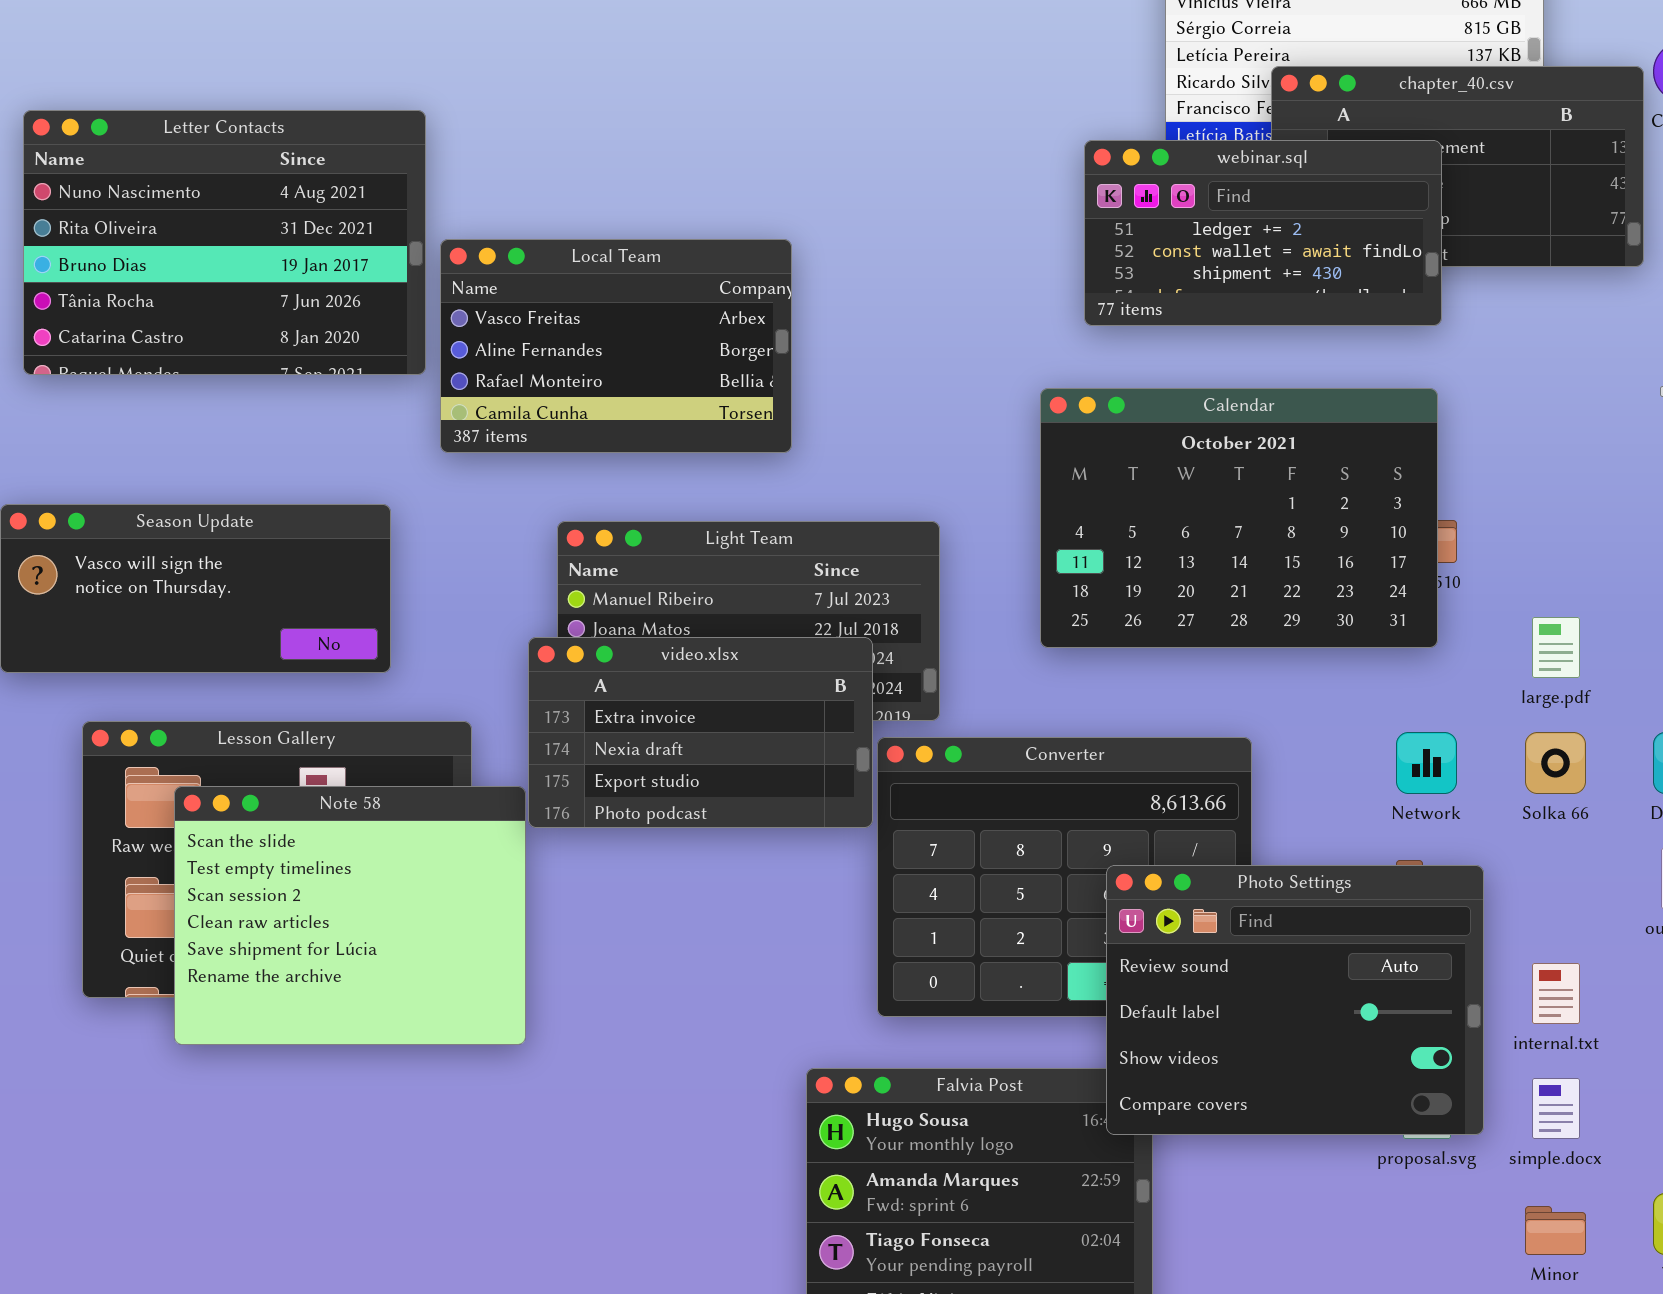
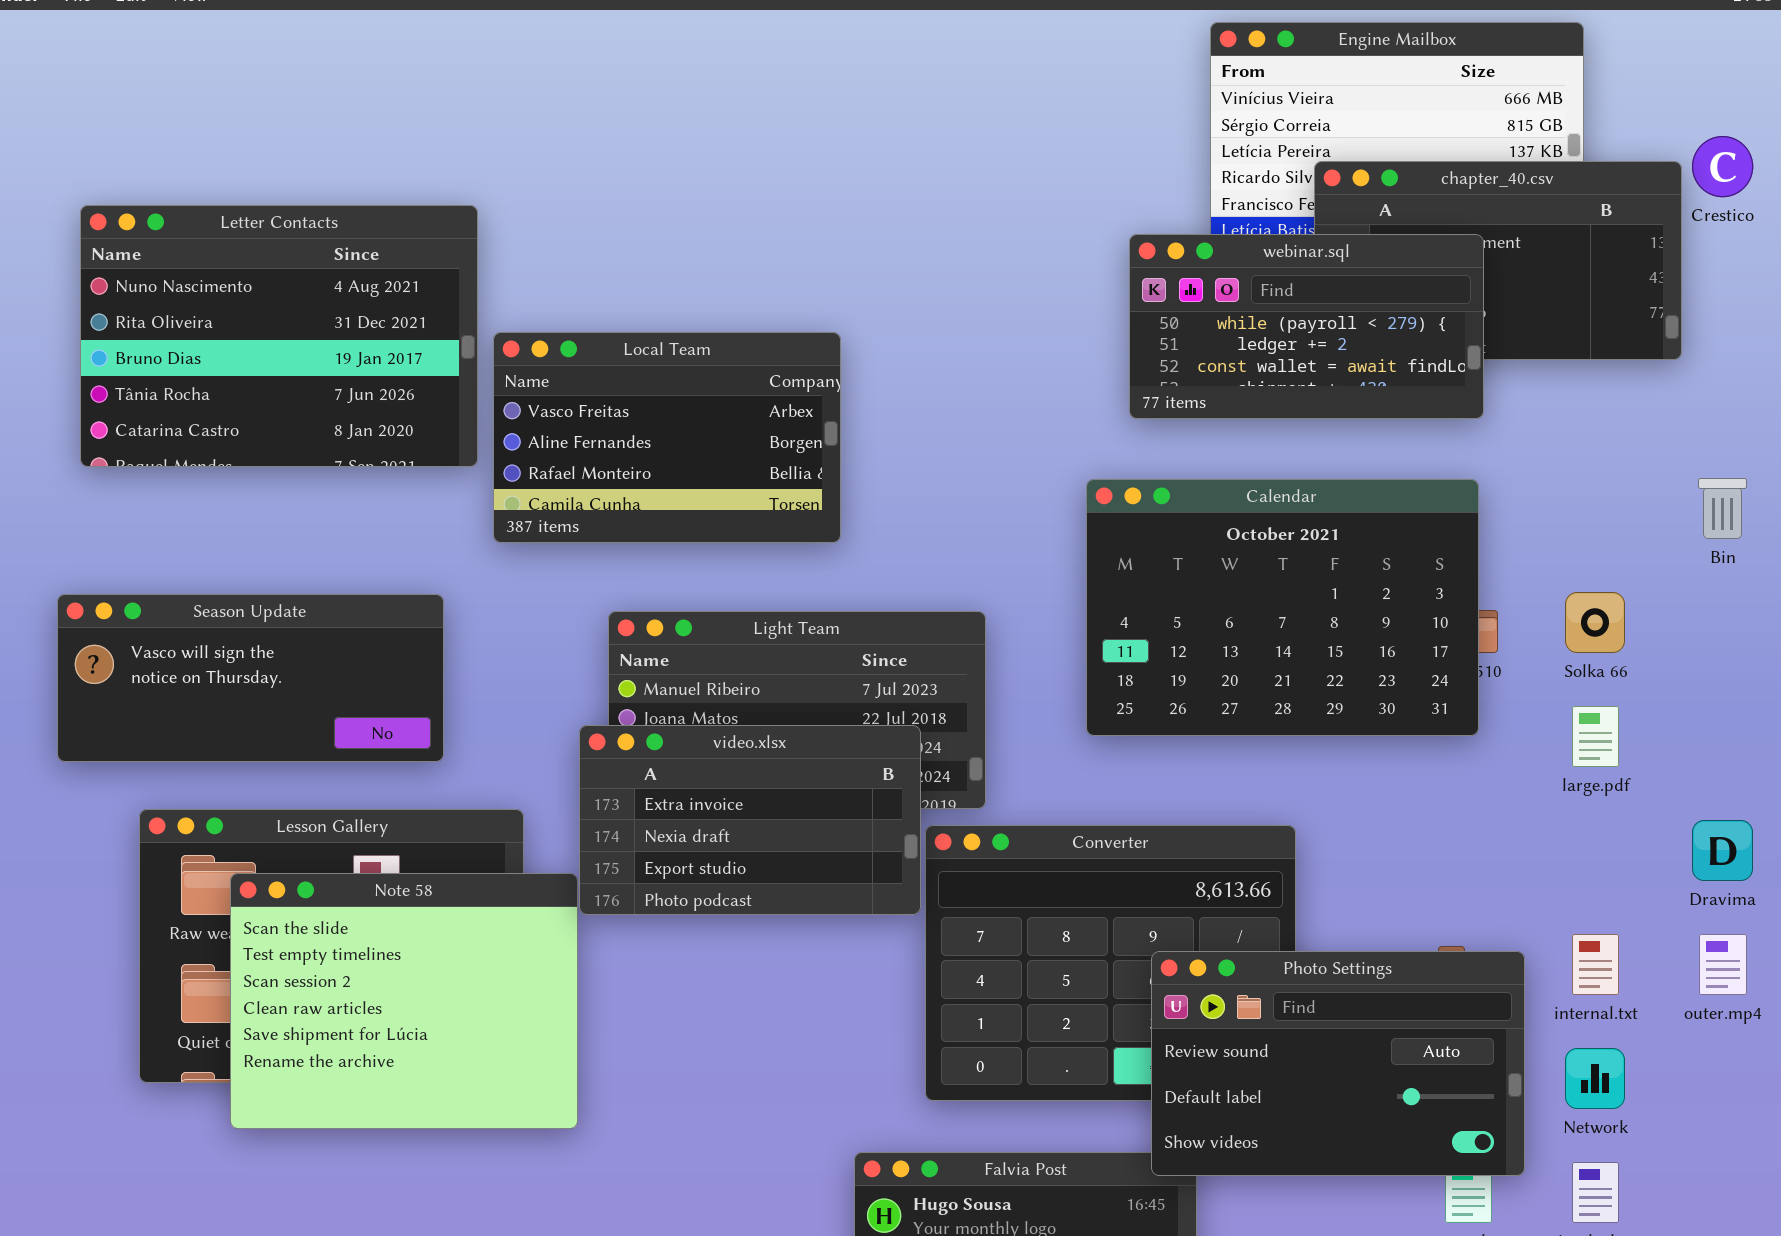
webinar.sql: [1084,140,1442,326] -> [1129,234,1484,419], scrolled up 1 row
Network: [1396,732,1457,794] -> [1565,1048,1625,1109], moved
Solka 66: [1525,732,1586,794] -> [1565,592,1625,653], moved
Photo Settings: [1106,865,1484,1135] -> [1151,951,1525,1176], resized
internal.txt: [1532,963,1580,1024] -> [1572,934,1619,995], moved

